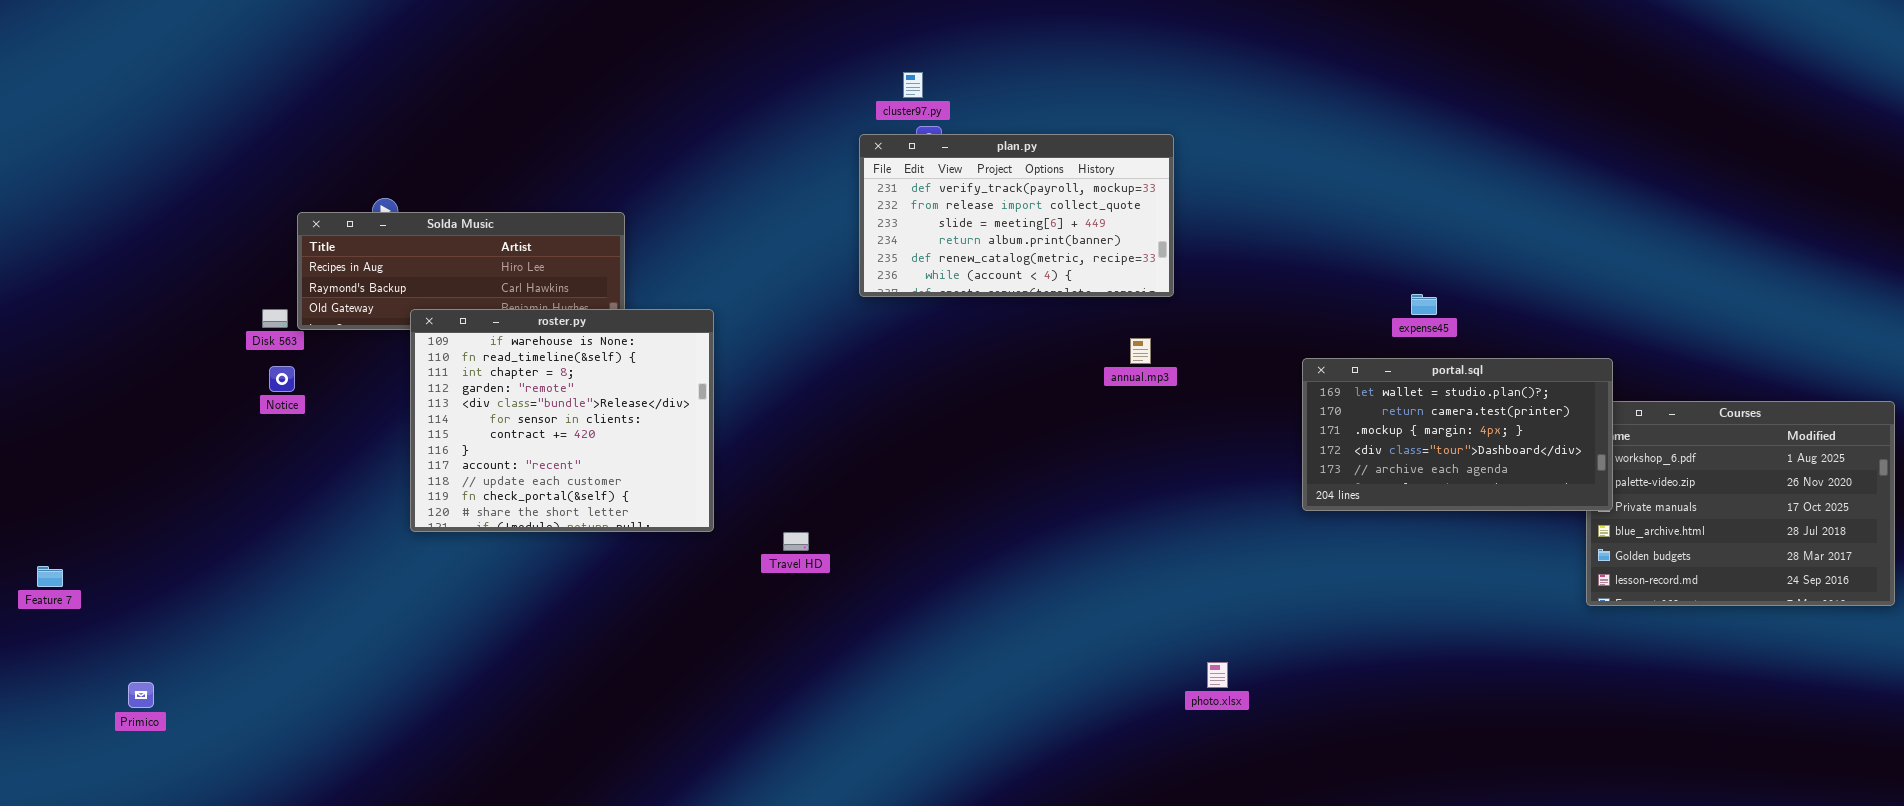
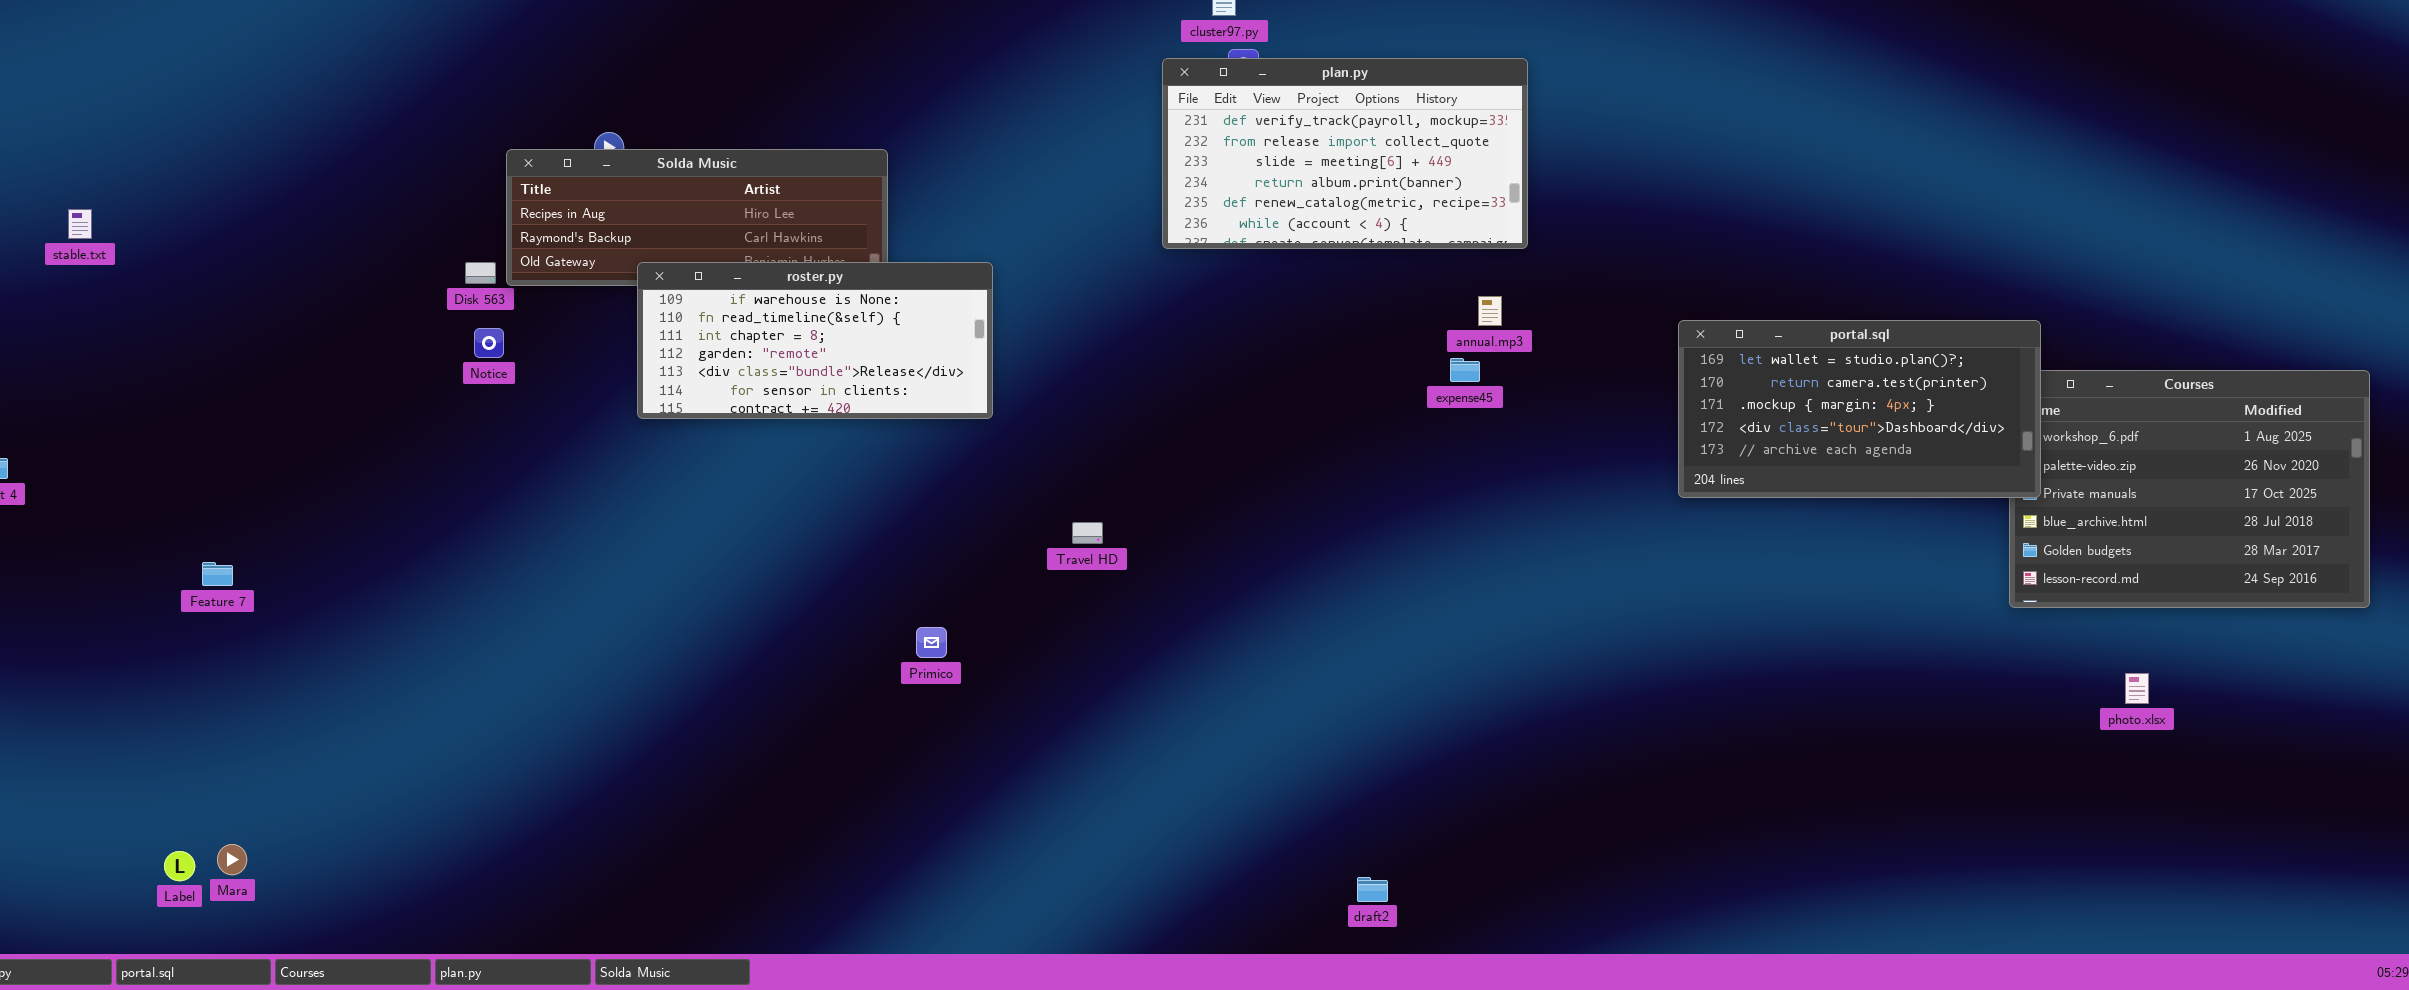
expense45: [1411,294,1437,315] -> [1450,358,1480,382], moved
roster.py: [410,309,714,532] -> [637,262,993,419], resized
photo.xlsx: [1207,662,1228,688] -> [2125,673,2149,704], moved
Primico: [128,682,154,708] -> [916,627,947,658], moved

